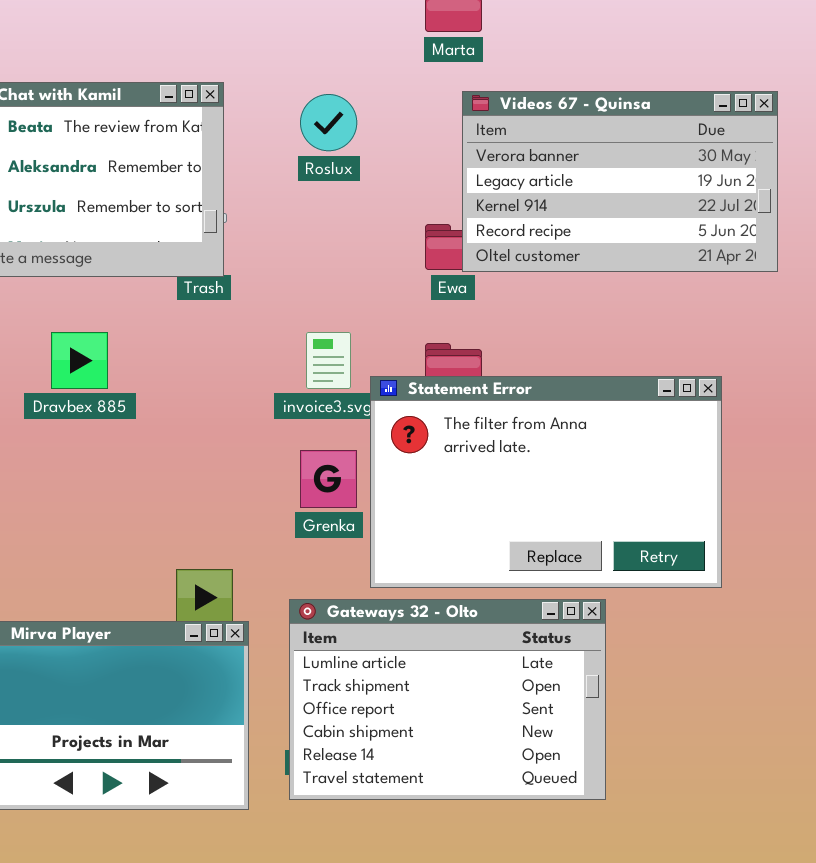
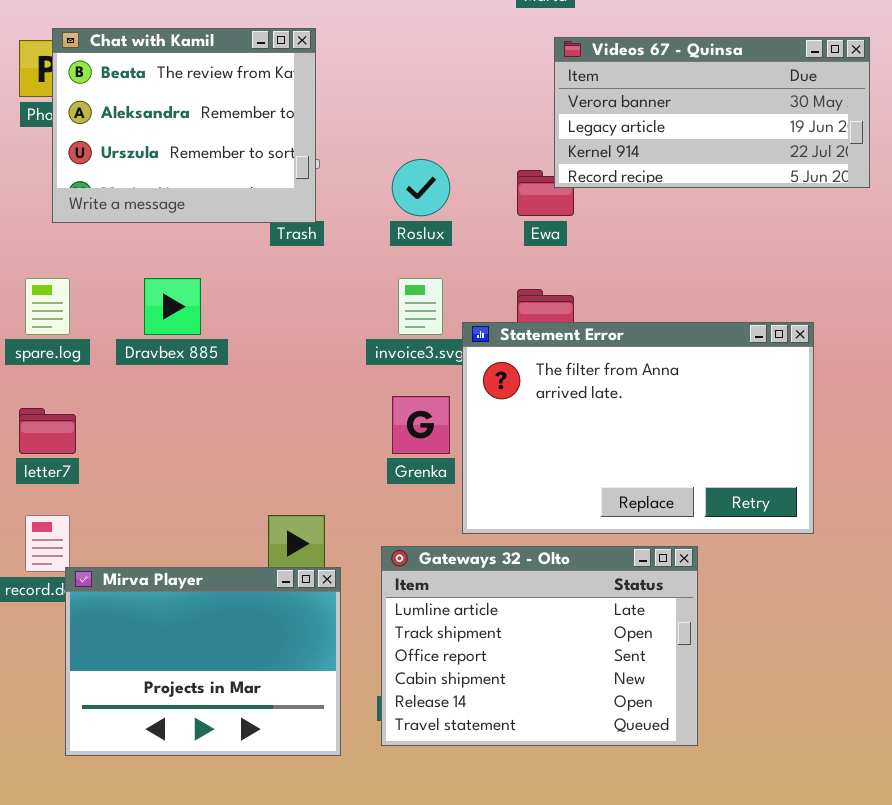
Videos 67 - Quinsa: [462,91,778,272] -> [554,37,870,188], resized
Roslux: [300,94,357,151] -> [392,159,450,216], moved

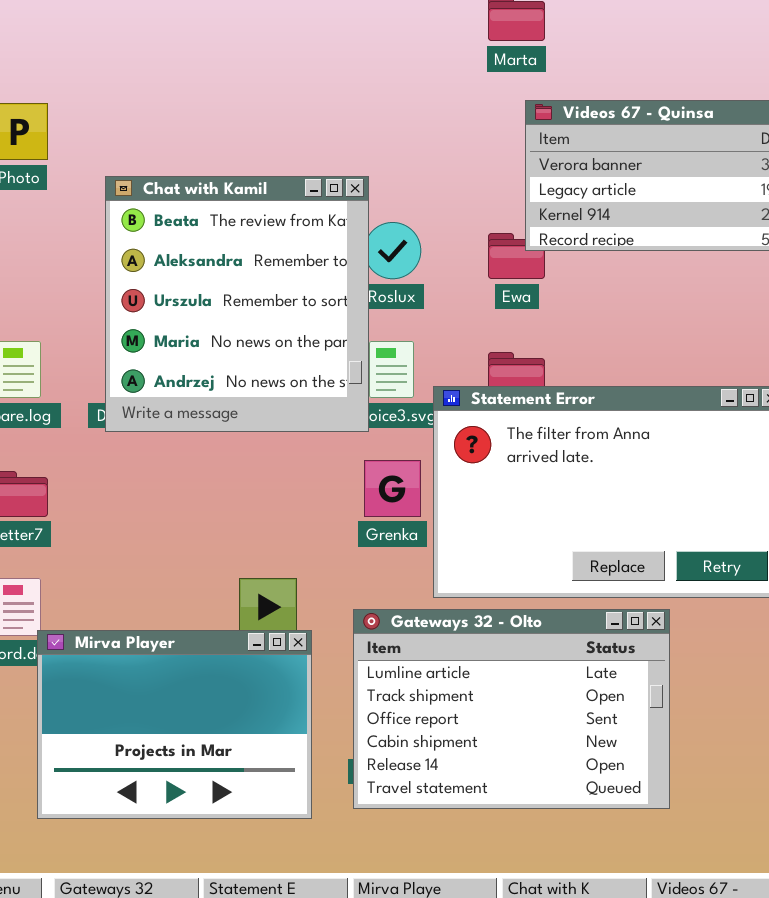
Chat with Kamil: [52,28,316,223] -> [105,176,369,432], moved, resized

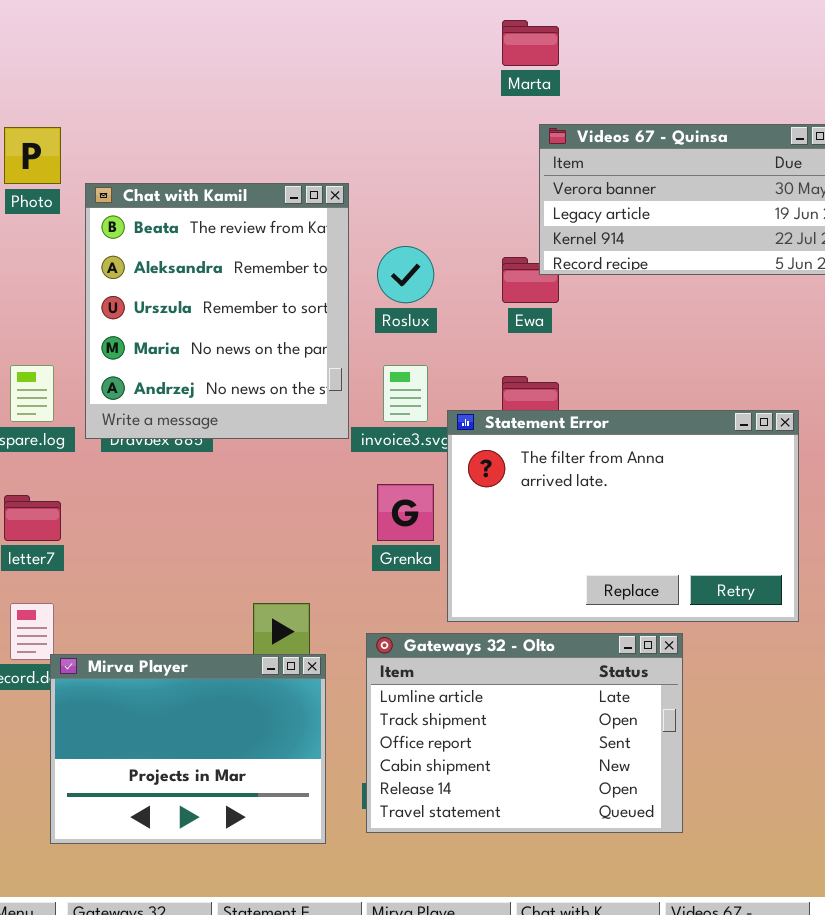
Chat with Kamil: [105,176,369,432] -> [85,183,349,439], moved

